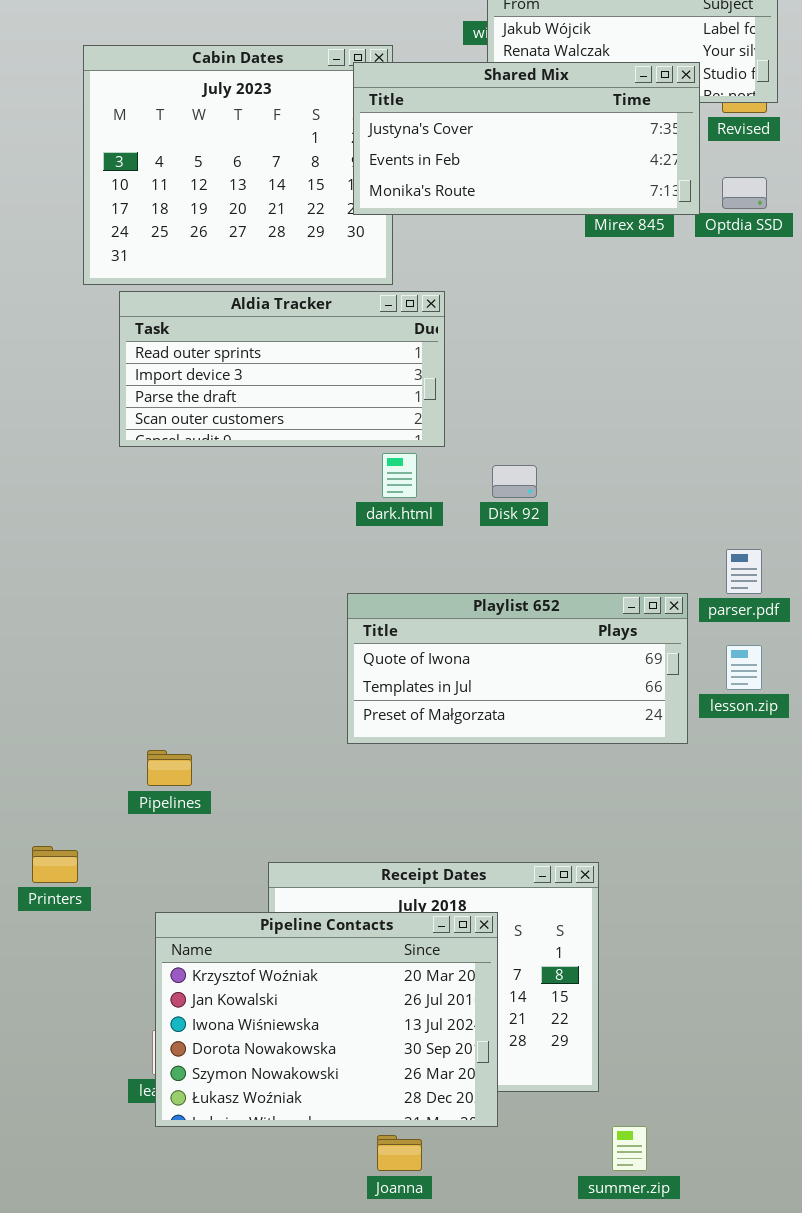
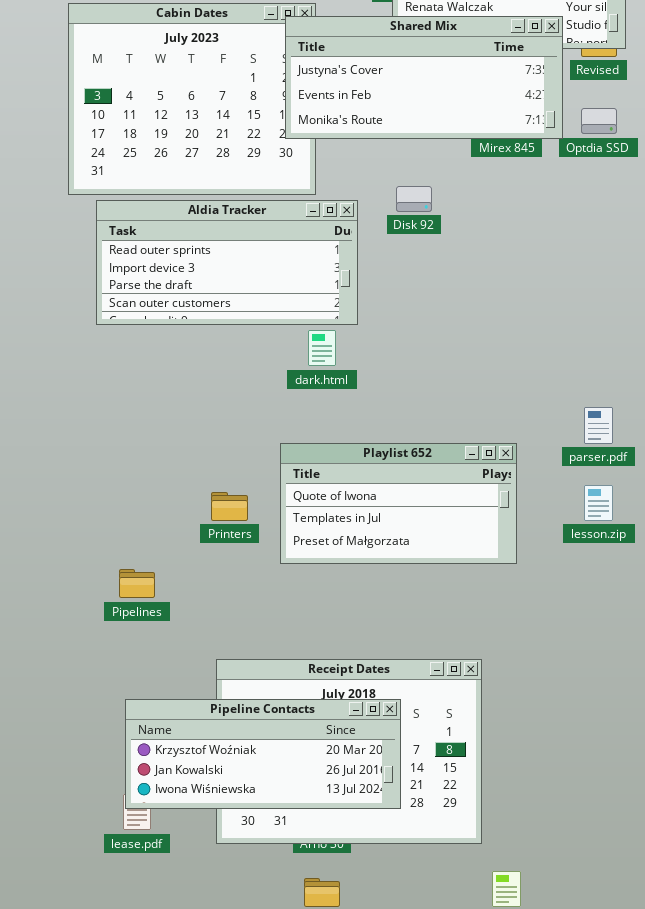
Disk 92: [492,465,537,498] -> [396,186,432,212], moved
Playlist 652: [347,593,688,744] -> [280,443,517,564], resized
Printers: [32,846,78,883] -> [211,492,248,521], moved
Pipeline Contacts: [155,912,498,1127] -> [125,699,401,809], resized

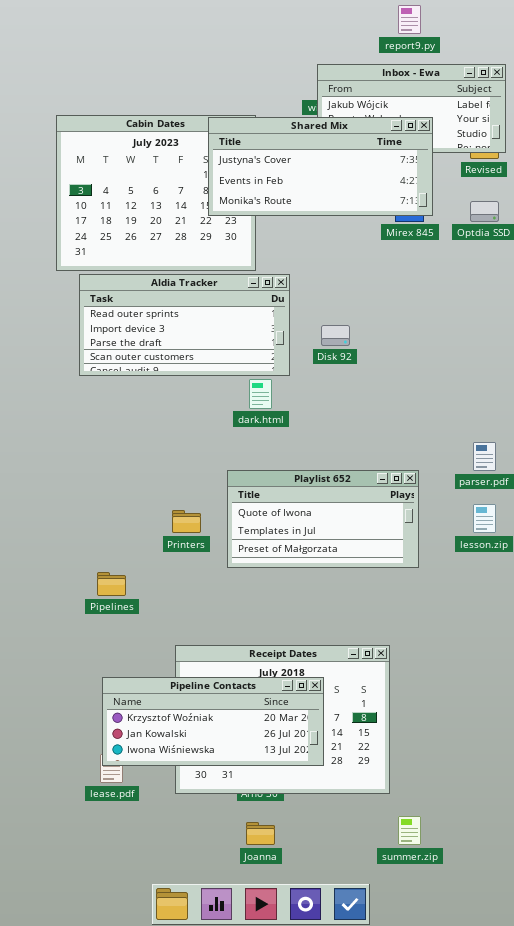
Shared Mix: [285,16,563,139] -> [208,117,433,216], moved
Disk 92: [396,186,432,212] -> [321,325,350,346], moved

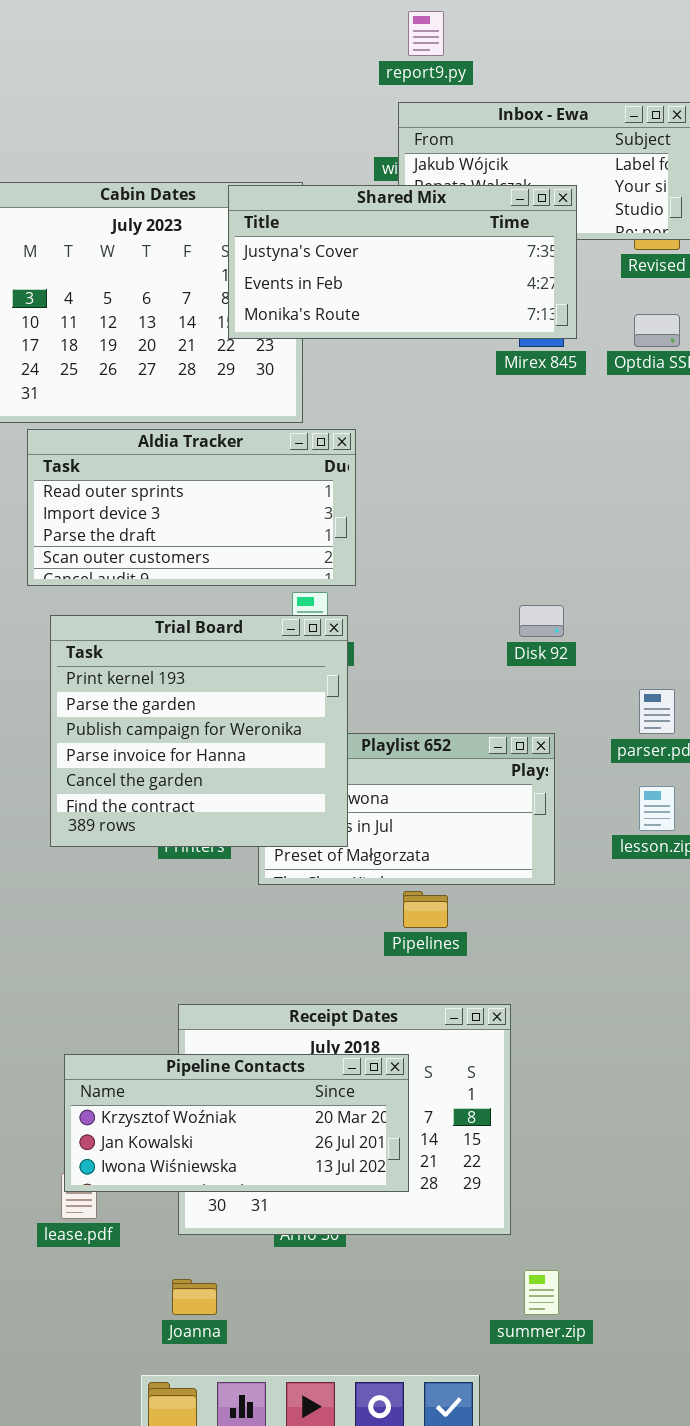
report9.py: [398,5,421,34] -> [408,11,444,56], moved
Disk 92: [321,325,350,346] -> [519,605,564,637], moved
Trial Board: none -> [50,615,348,847], opened
Pipelines: [97,572,126,596] -> [403,891,448,928], moved
Joanna: [246,822,275,845] -> [172,1279,217,1315], moved

